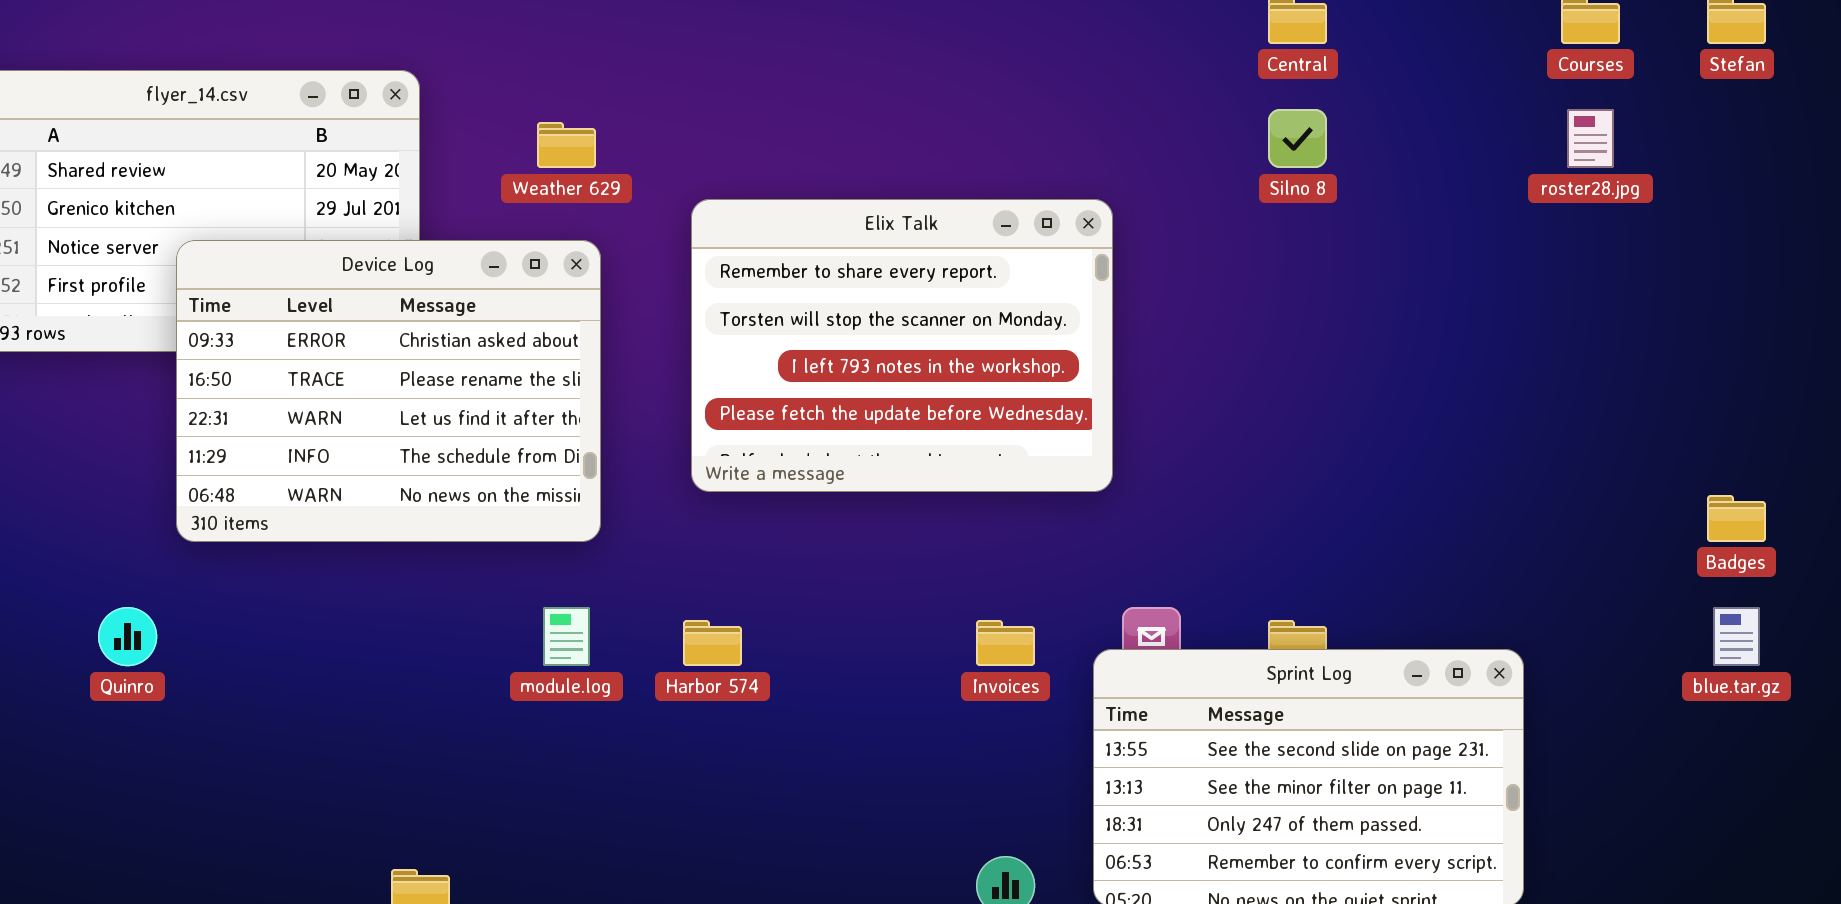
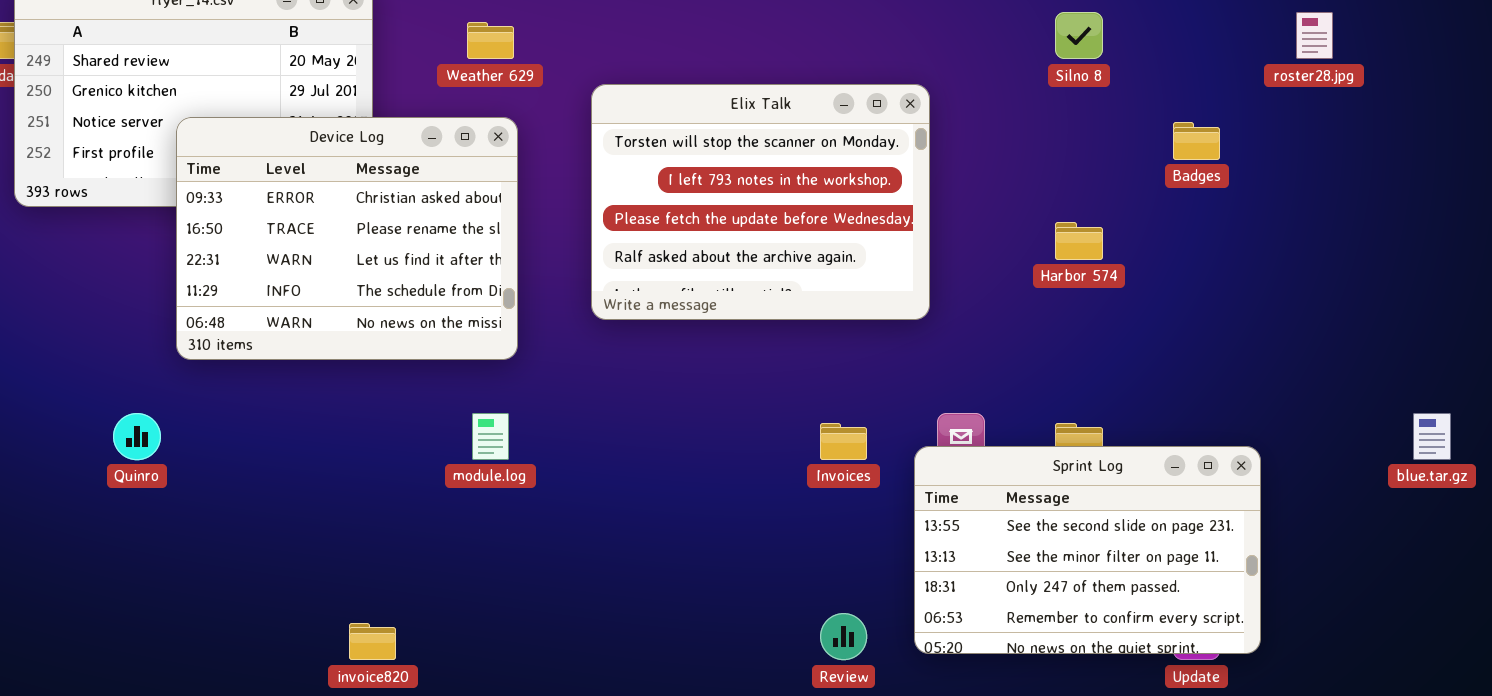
Elix Talk: [691,199,1113,492] -> [591,84,930,320], scrolled down 1 row
Badges: [1707,495,1766,542] -> [1173,122,1220,160], moved
Harbor 574: [683,620,742,666] -> [1055,222,1103,260], moved

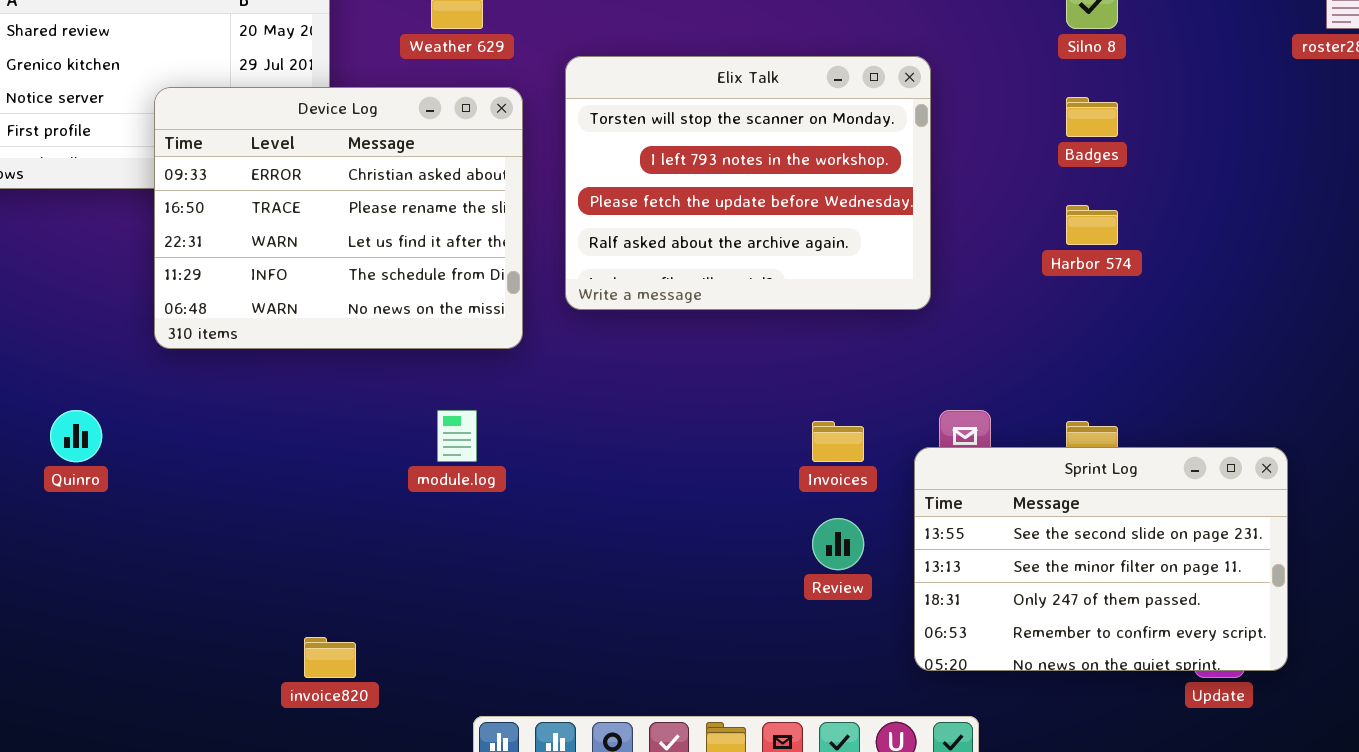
Device Log: [176,117,518,360] -> [154,87,523,349], moved
Badges: [1173,122,1220,160] -> [1066,97,1118,137], moved
Review: [820,613,867,660] -> [812,518,864,570], moved

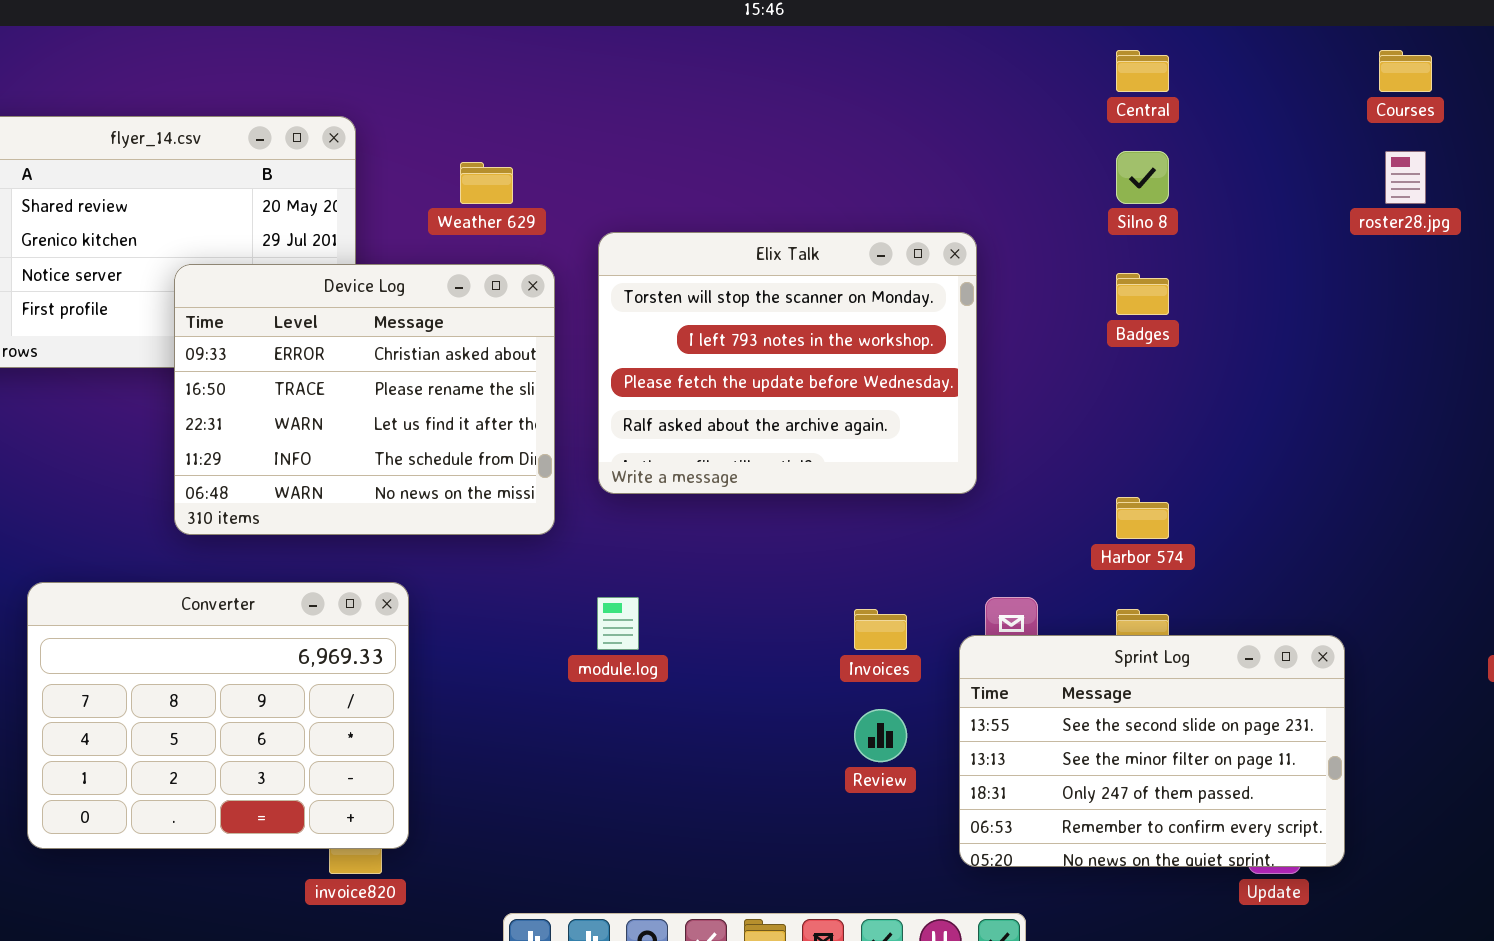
Harbor 574: [1066,205,1118,245] -> [1116,497,1169,539], moved
Converter: none -> [27,582,409,849], opened
module.log: [437,410,477,462] -> [597,597,639,650], moved

